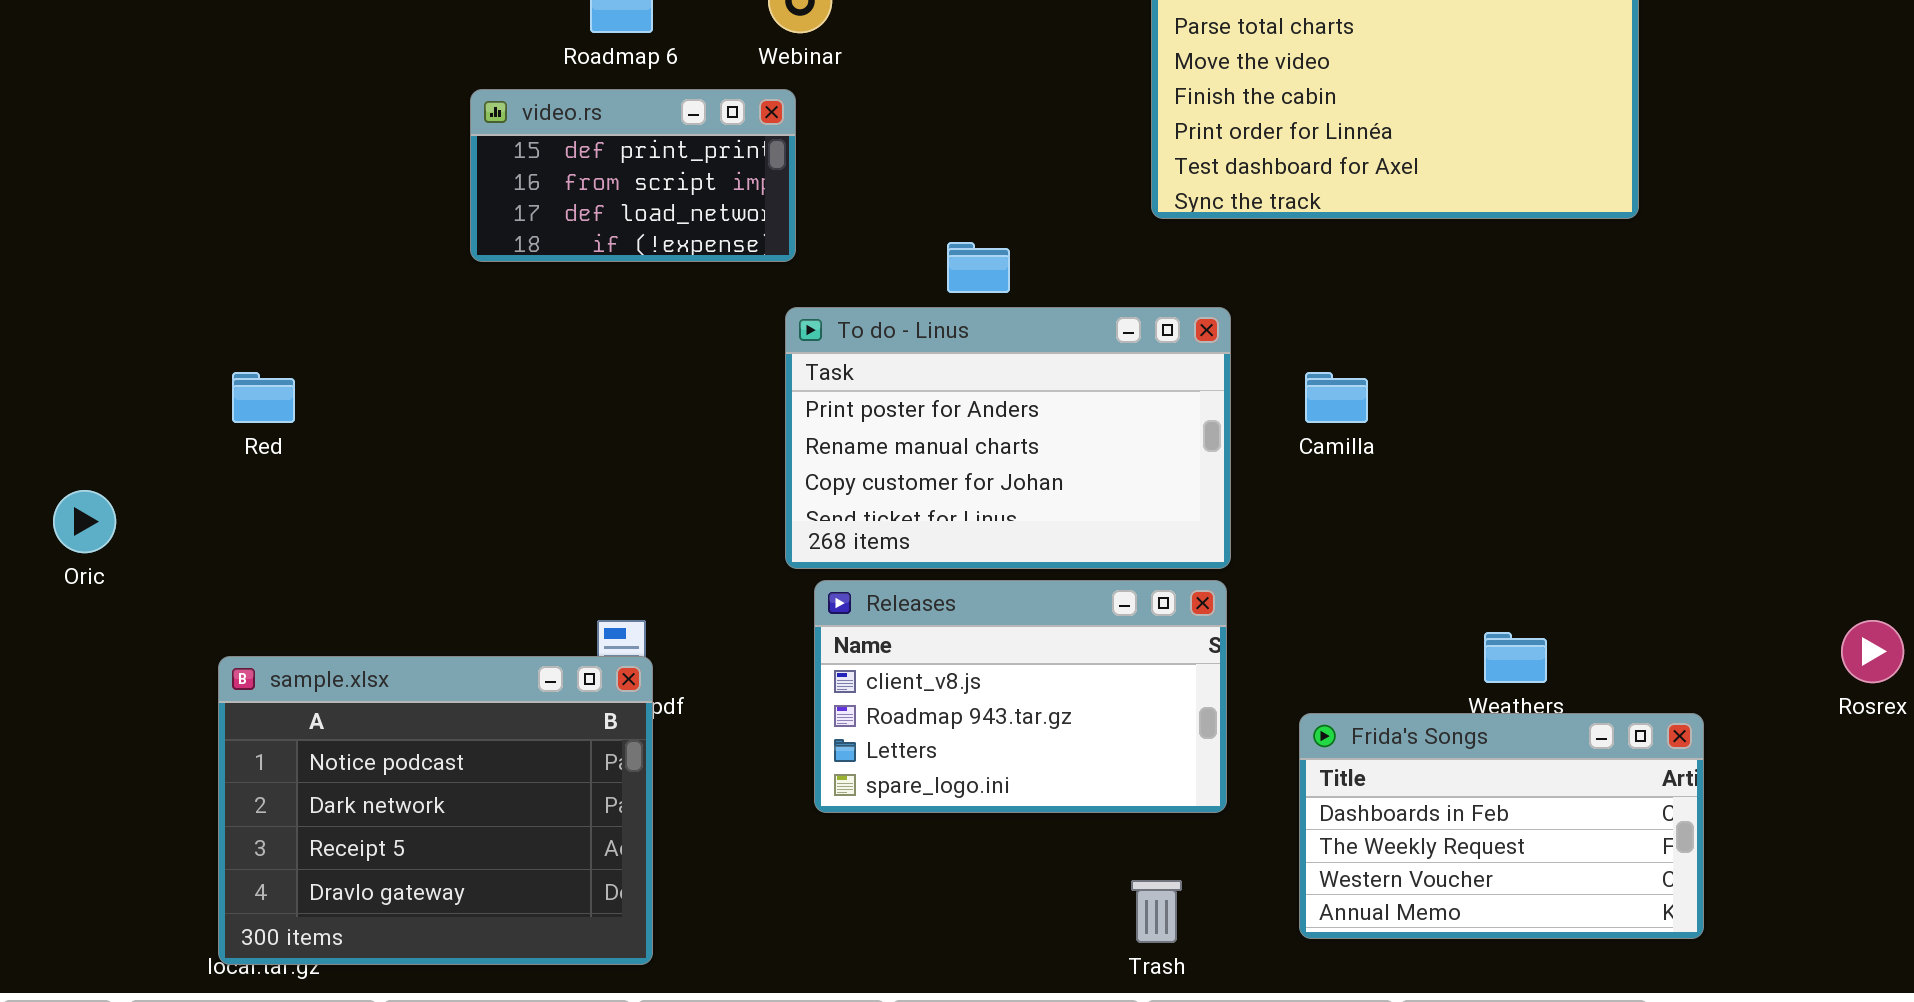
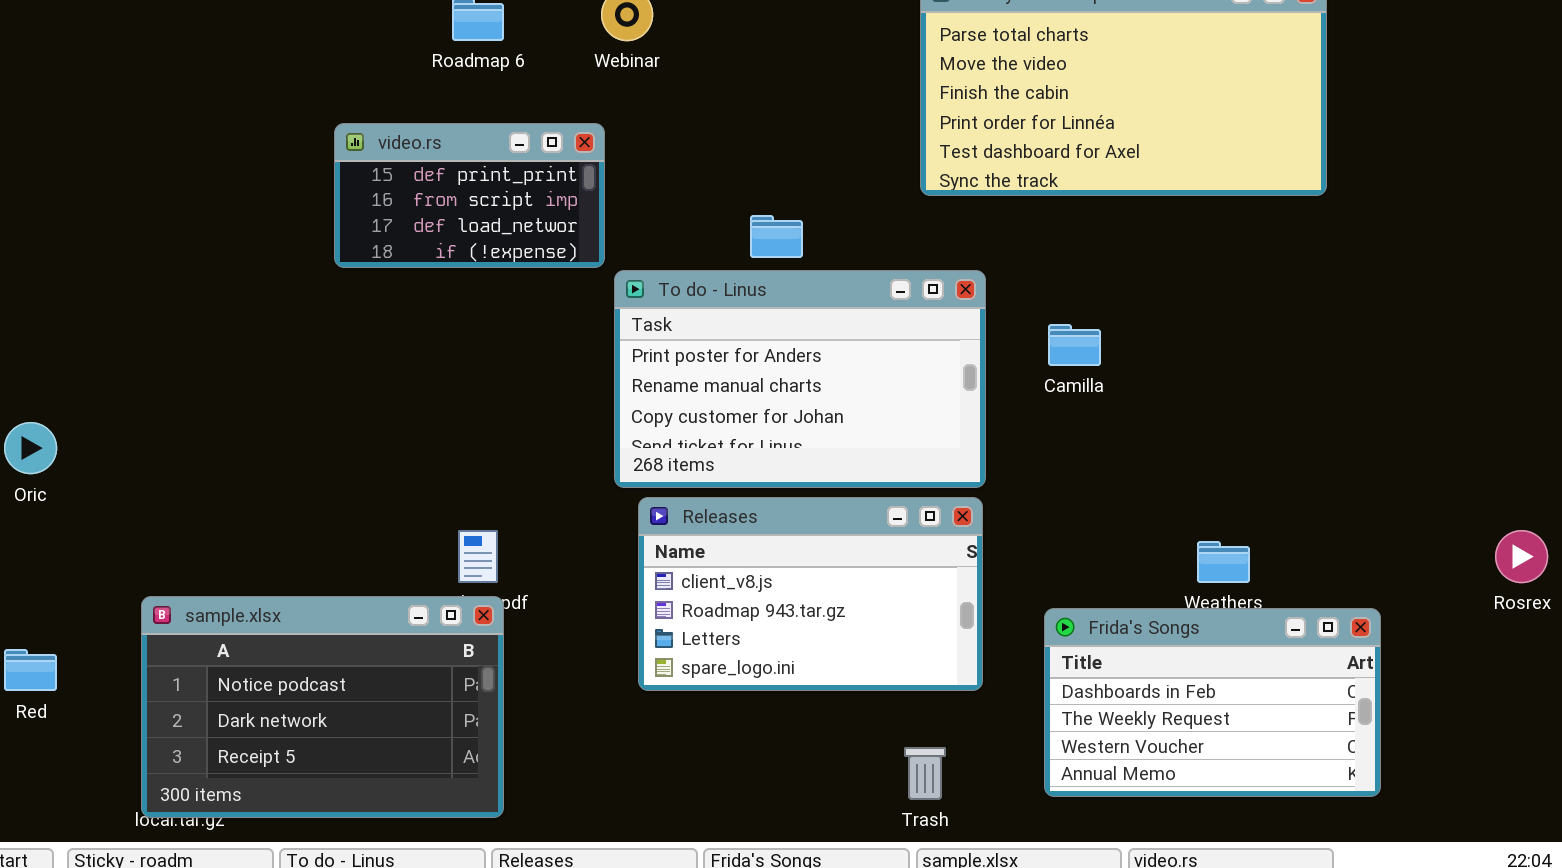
video.rs: [470,89,796,262] -> [334,123,605,268], moved
Red: [232,372,295,423] -> [4,649,57,691], moved
sample.xlsx: [218,656,653,965] -> [141,596,504,818], resized

